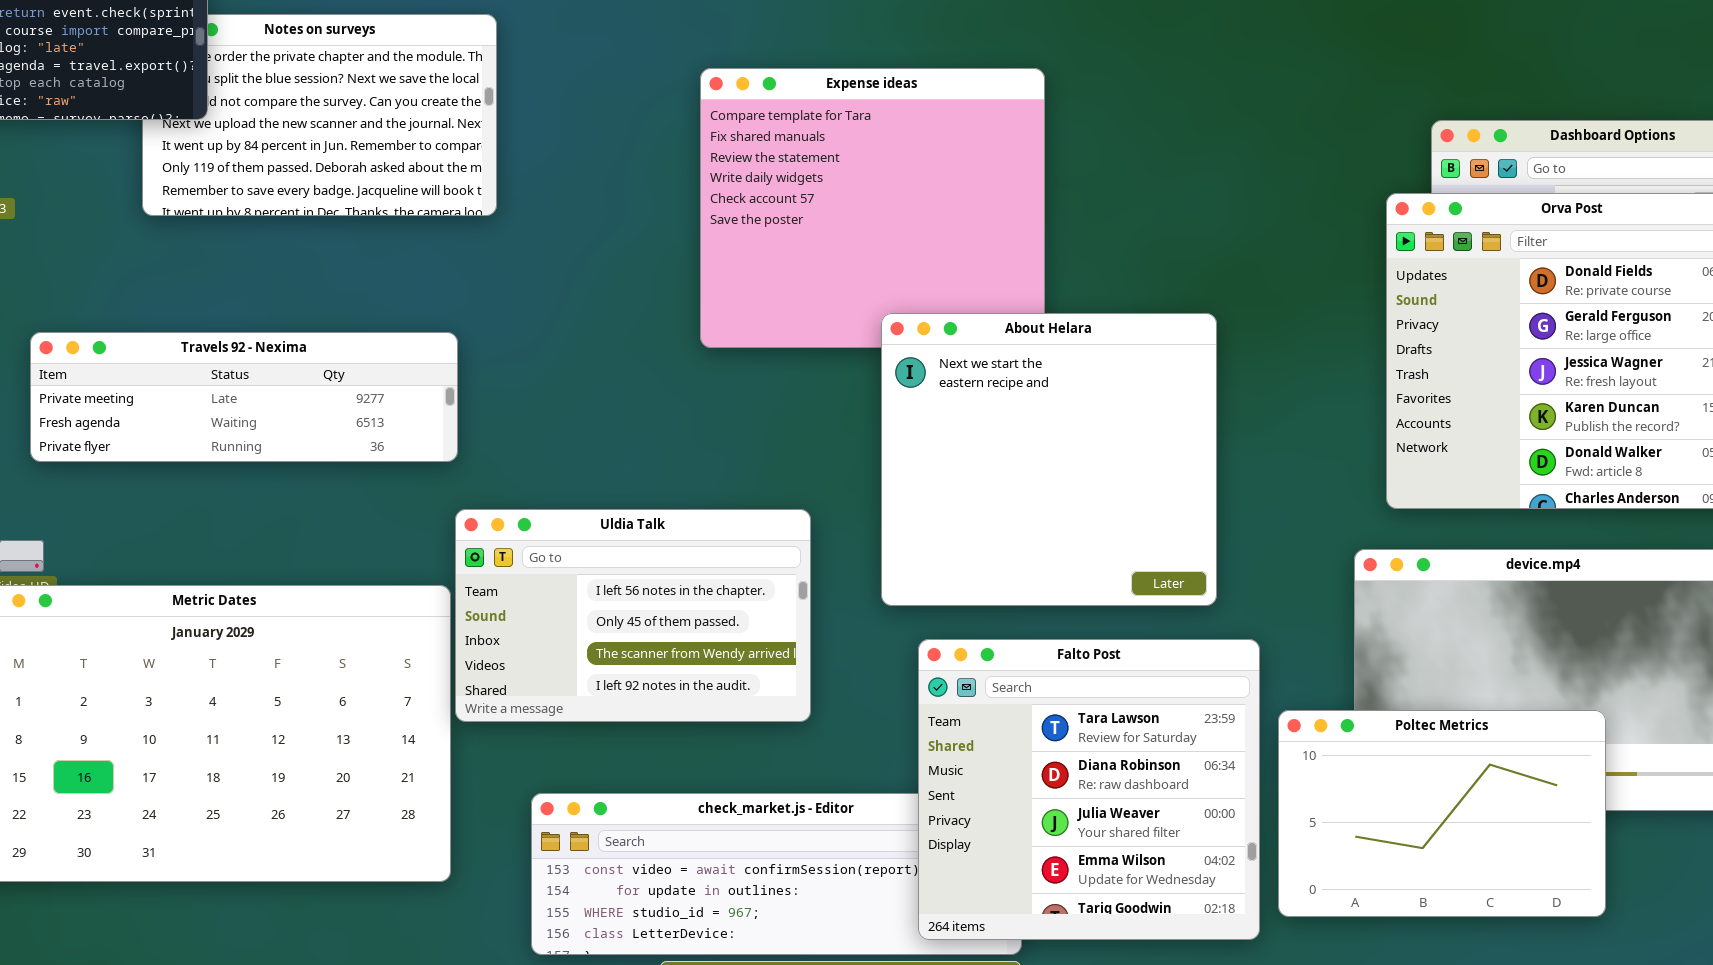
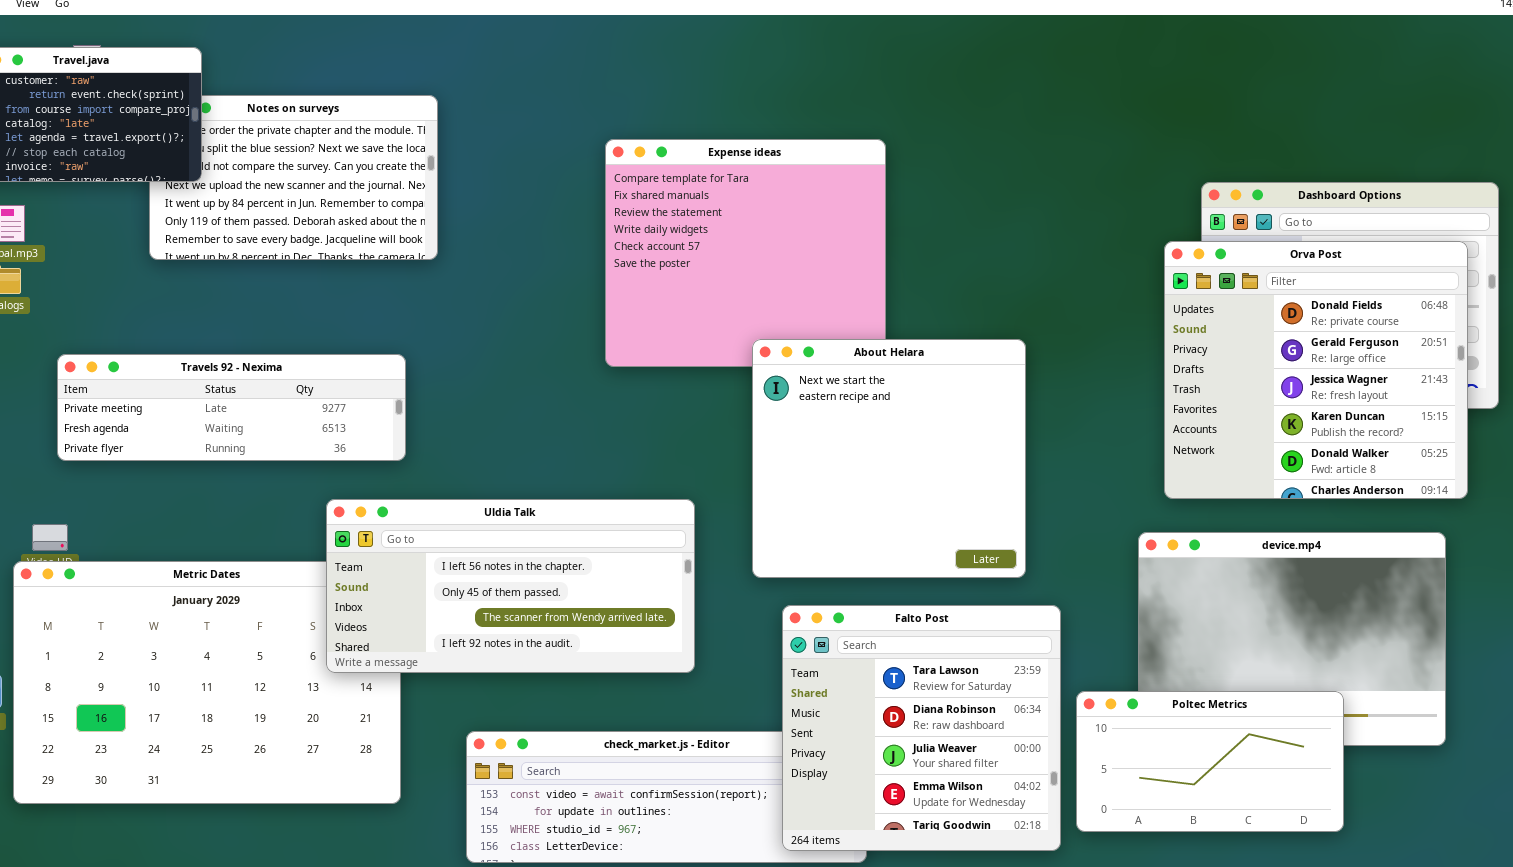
Uldia Talk: [455,509,811,722] -> [326,499,695,673], resized
Poltec Metrics: [1278,710,1606,917] -> [1076,691,1344,832], resized

